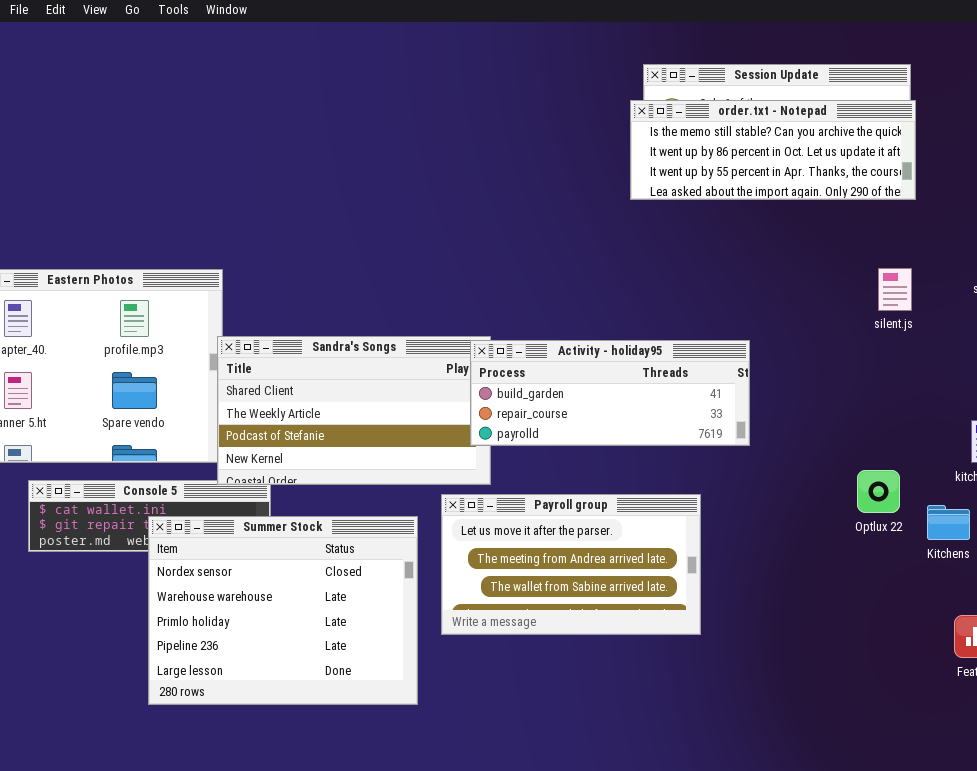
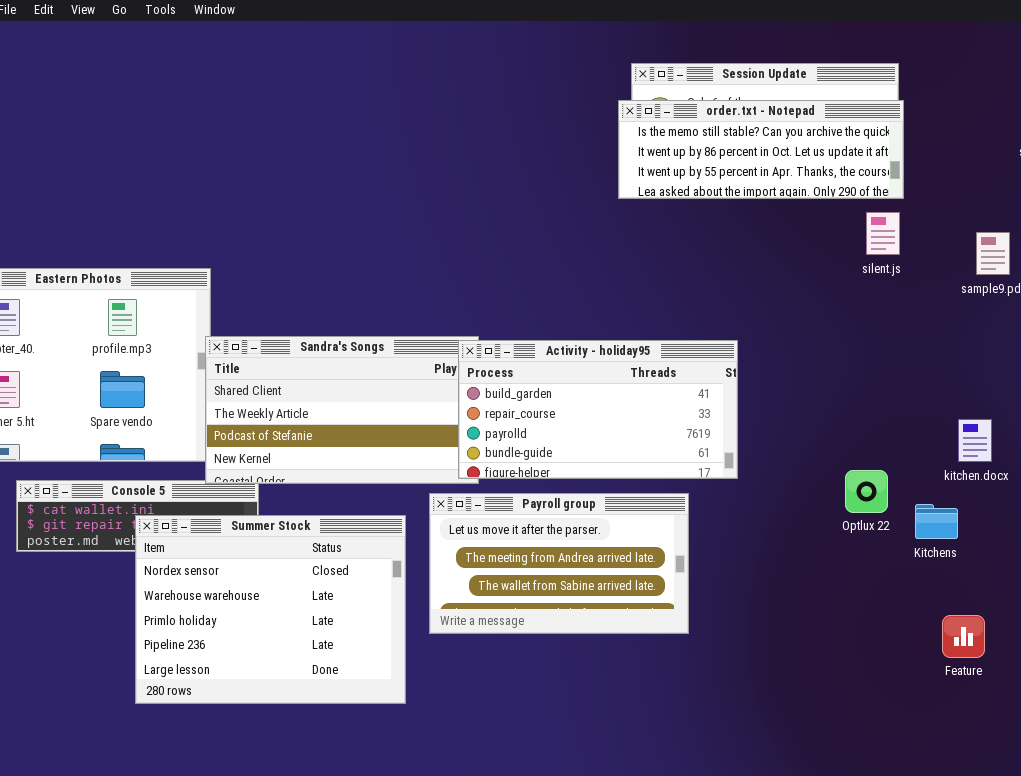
silent.js: [878,268,912,311] -> [866,212,900,255], moved
Activity - holiday95: [470,340,750,446] -> [458,340,738,479], resized

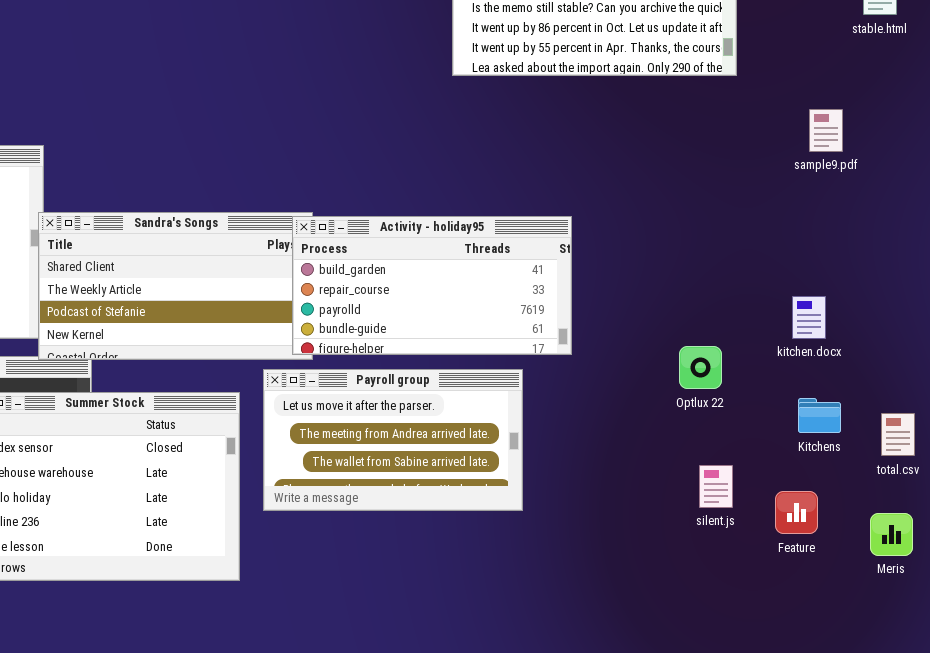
silent.js: [866,212,900,255] -> [699,465,733,508], moved
Kitchens: [915,504,958,539] -> [798,398,841,433], moved

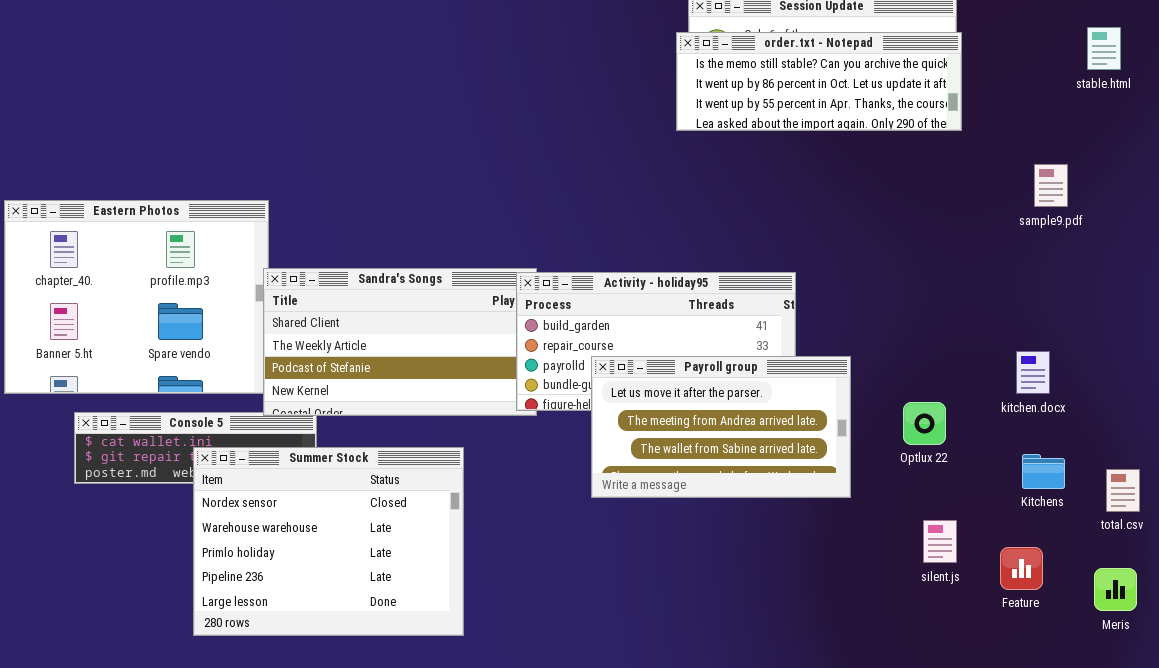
Payroll group: [263,369,523,511] -> [591,356,851,498], moved

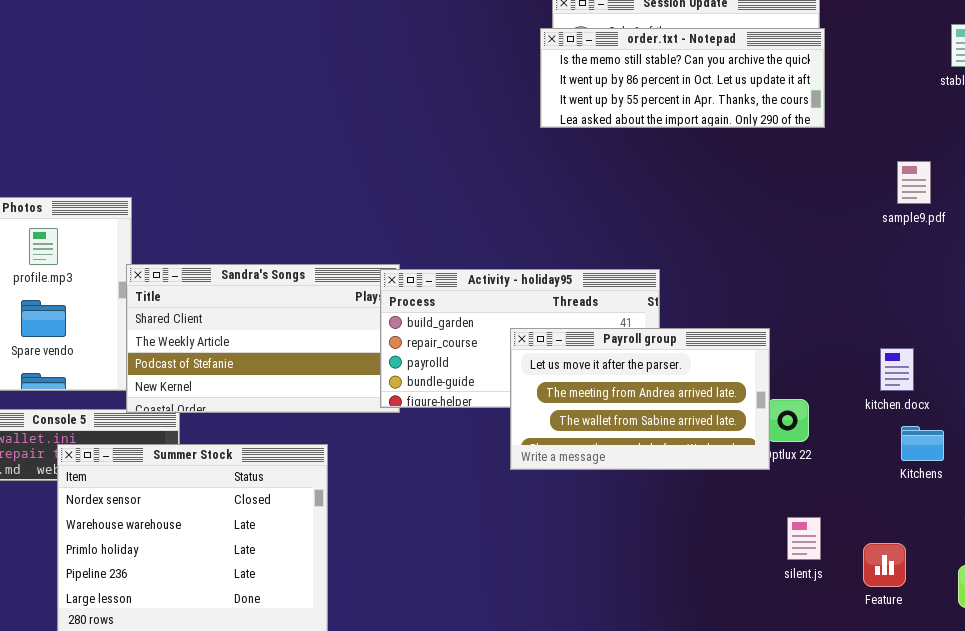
Payroll group: [591,356,851,498] -> [510,328,770,470], moved
Kitchens: [1022,454,1065,489] -> [901,426,944,461], moved

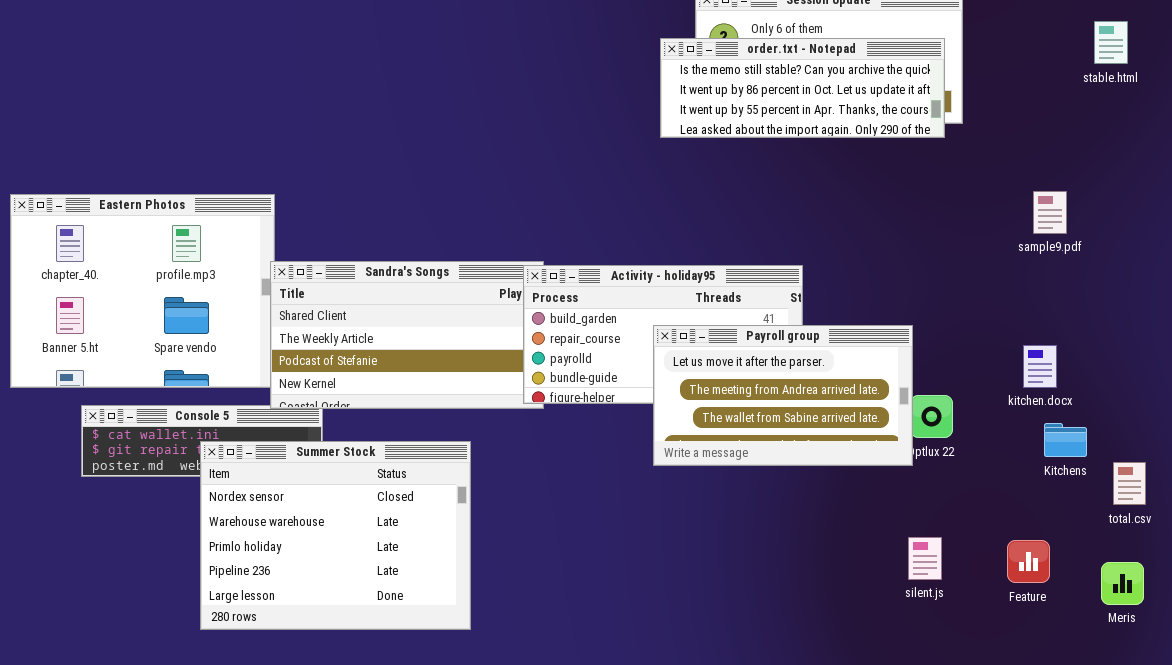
order.txt - Notepad: [540,28,825,128] -> [660,38,945,138], moved
sample9.pdf: [897,161,931,204] -> [1033,191,1067,234], moved
silent.js: [787,517,821,560] -> [908,537,942,580], moved

